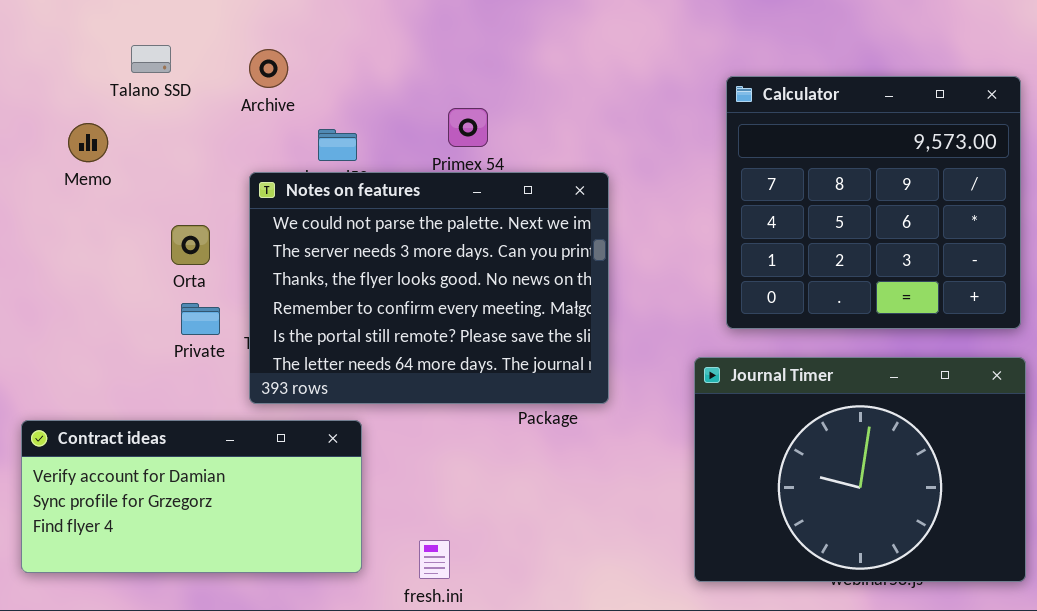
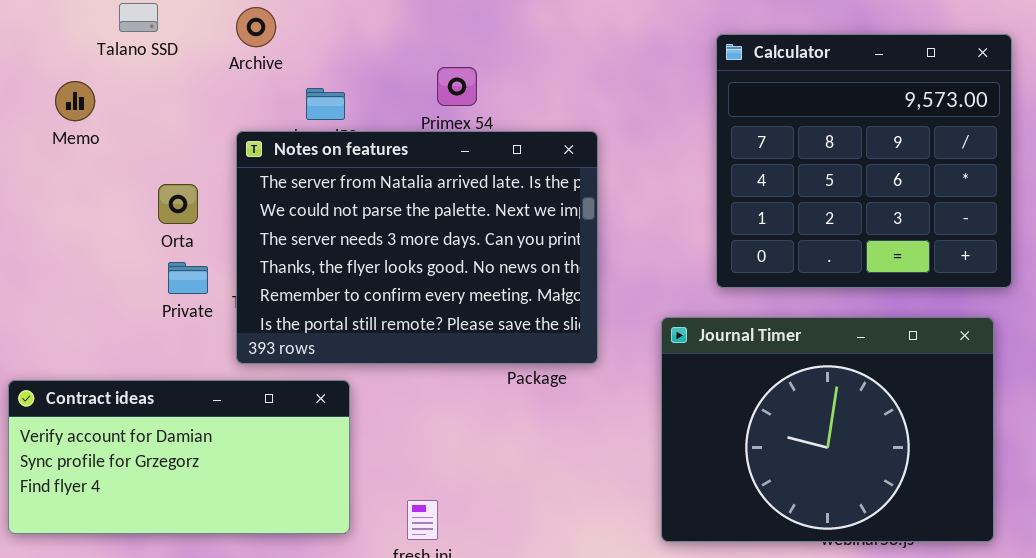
Notes on features: [249,172,609,404] -> [236,131,598,364], scrolled up 1 row
Journal Timer: [694,357,1026,582] -> [661,317,994,542], moved

